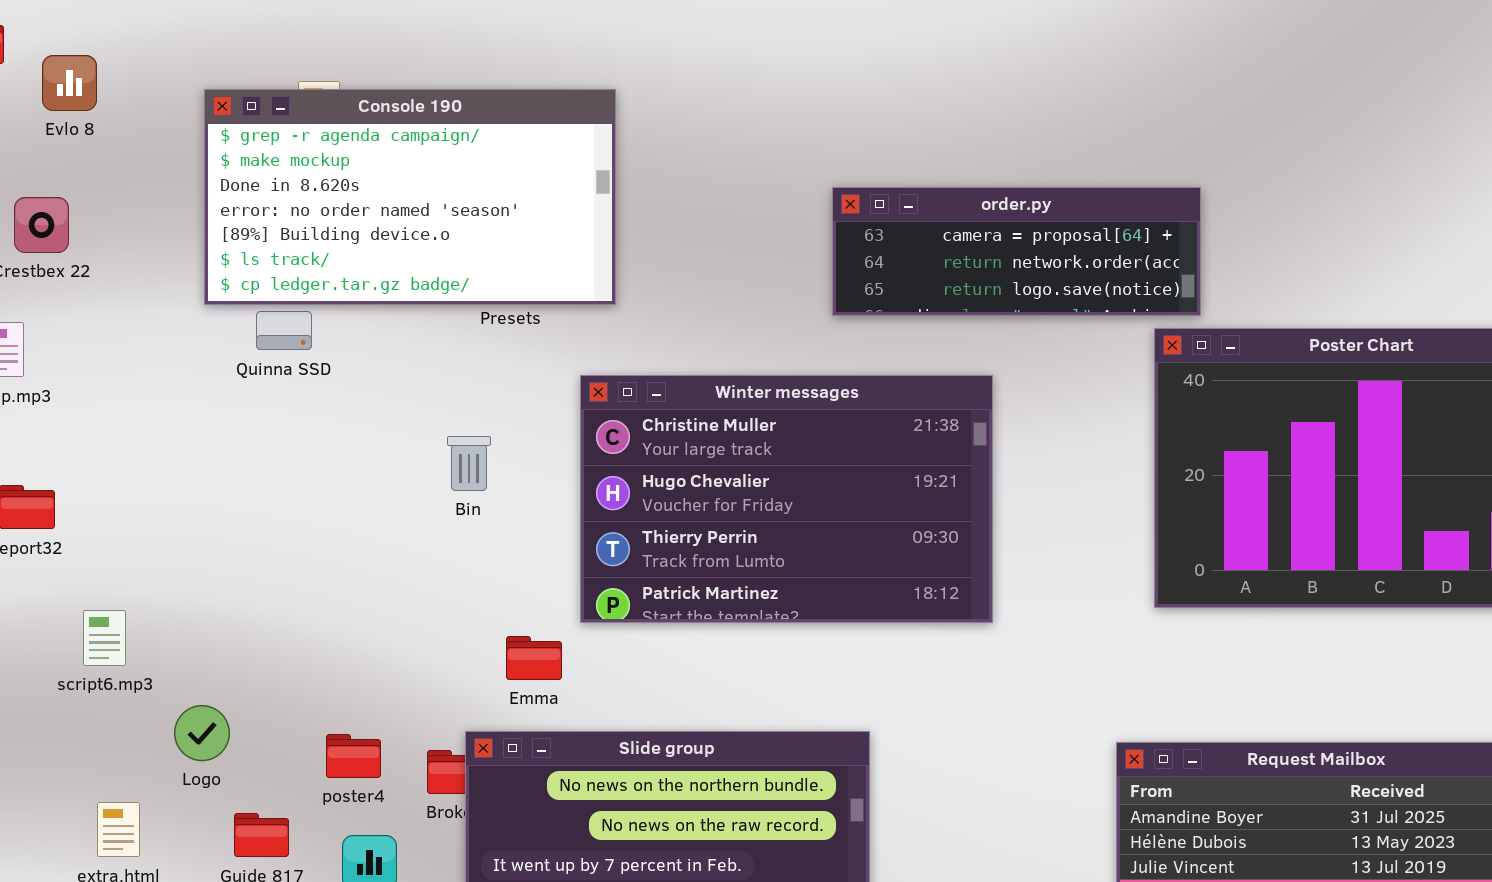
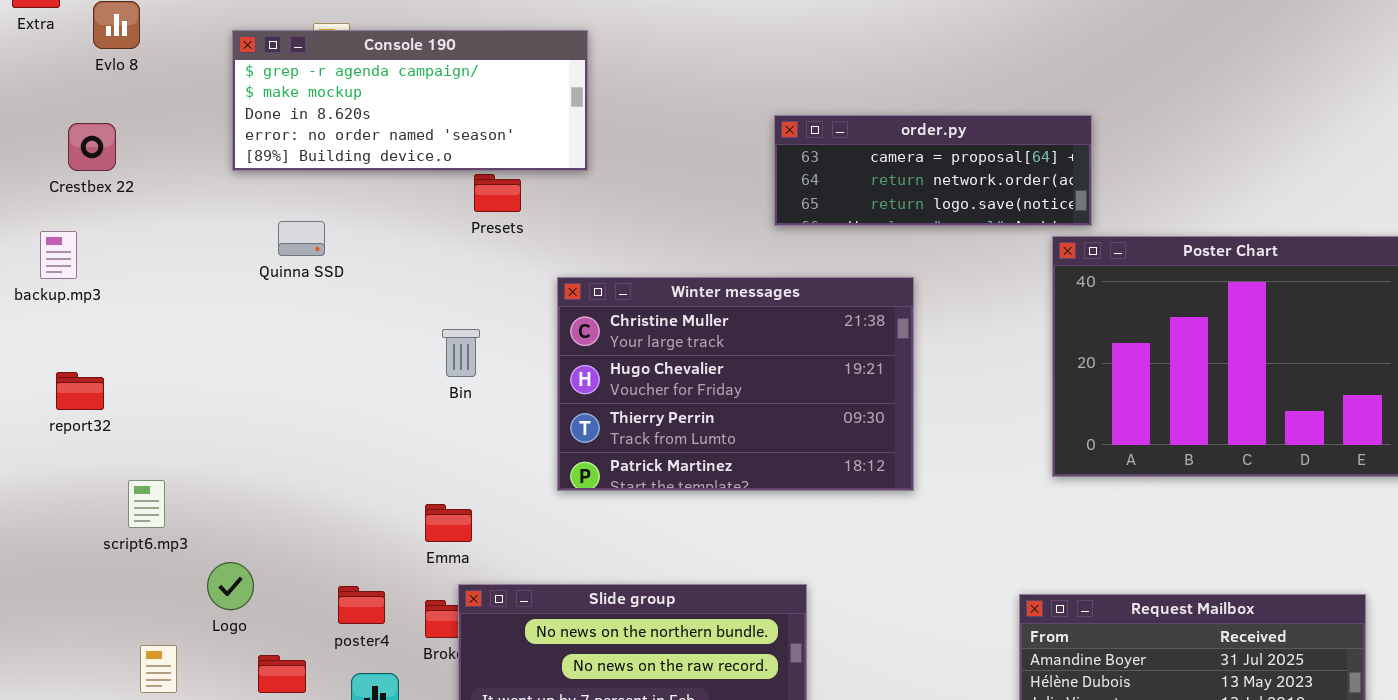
Console 190: [204,89,616,305] -> [232,30,588,171], resized
Emma: [506,636,562,680] -> [425,504,472,542], moved

